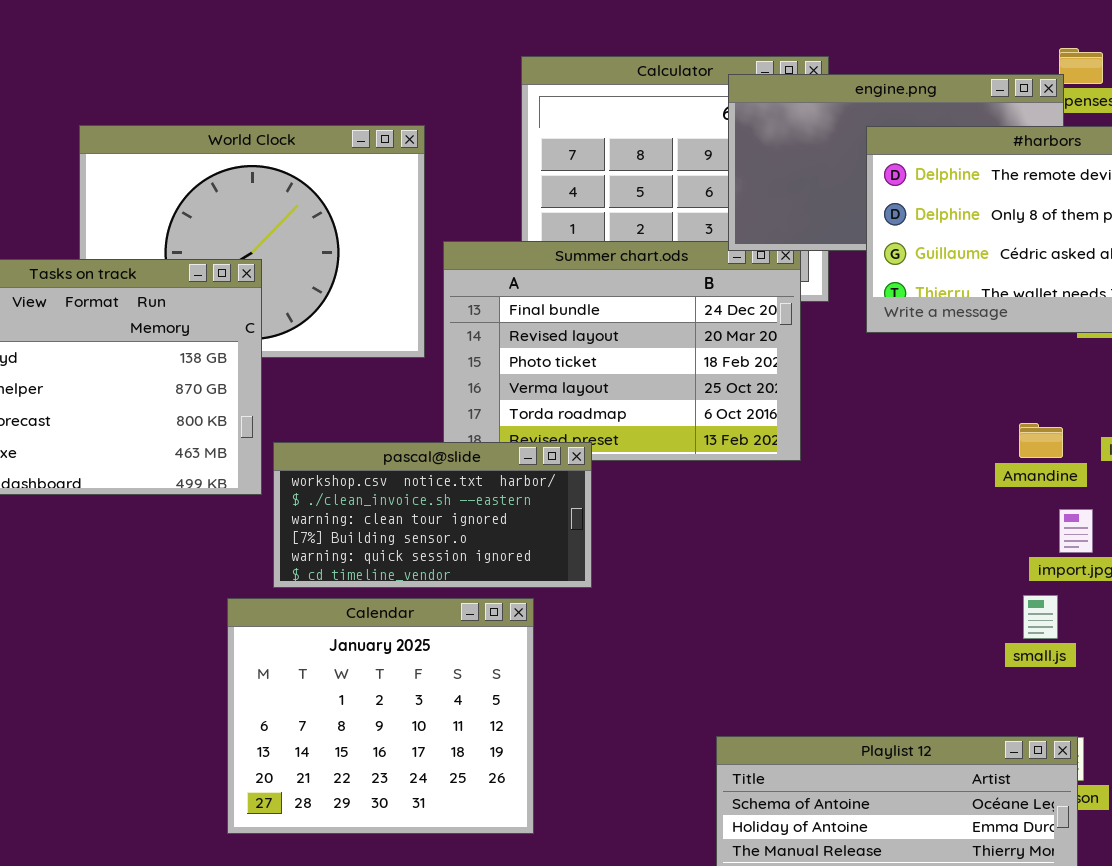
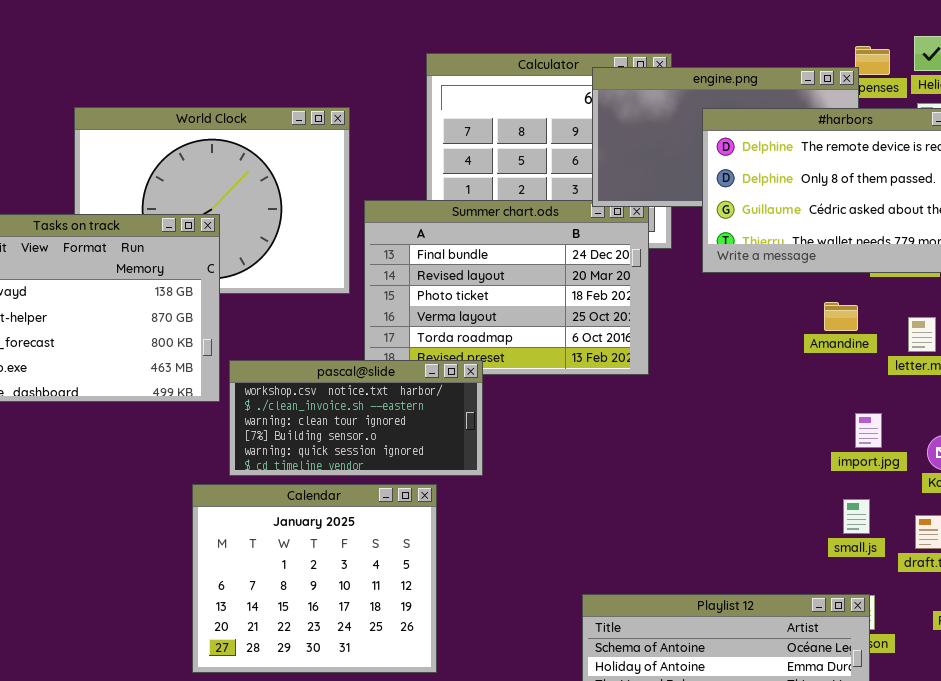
Amandine: [1019,423,1063,458] -> [824,302,858,331], moved
small.js: [1023,595,1058,639] -> [843,499,870,534], moved

